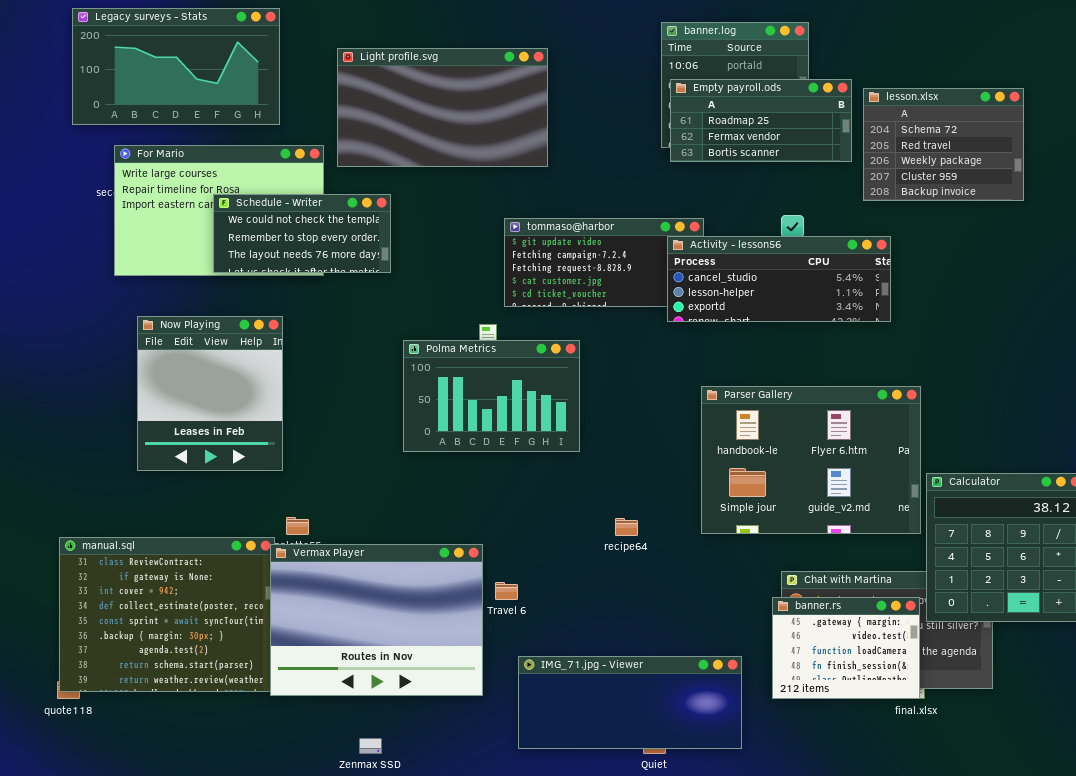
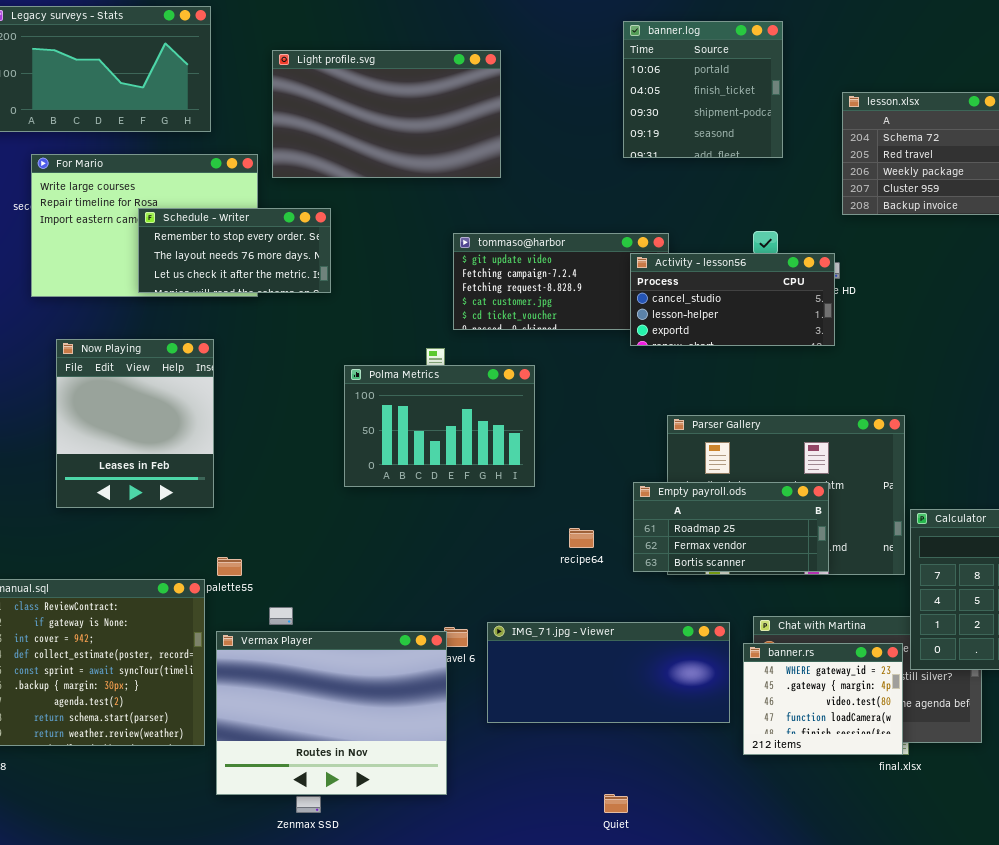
Empty payroll.ods: [670,79,852,162] -> [633,482,829,572], moved
Schedule - Writer: [213,194,391,273] -> [138,208,331,293], scrolled down 1 row
Activity - lesson56: [667,236,891,322] -> [630,253,835,346], resized
recipe64: [615,518,638,536] -> [569,528,594,548], moved
Vermax Player: [270,544,483,696] -> [216,631,447,795], moved
banner.rs: [772,597,920,699] -> [743,643,903,755], scrolled up 1 row
IMG_71.jpg - Viewer: [518,656,742,749] -> [487,622,730,723], moved

